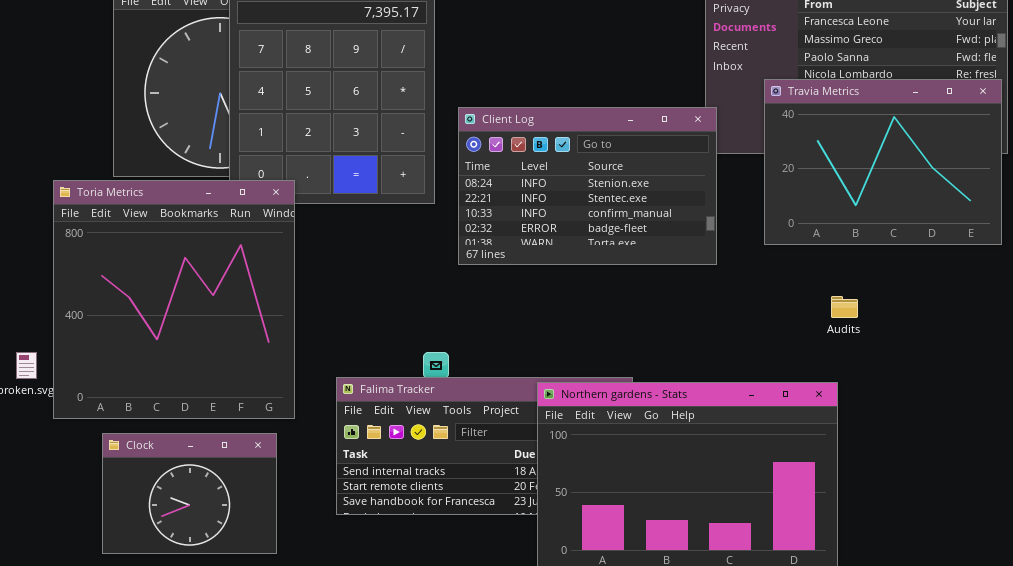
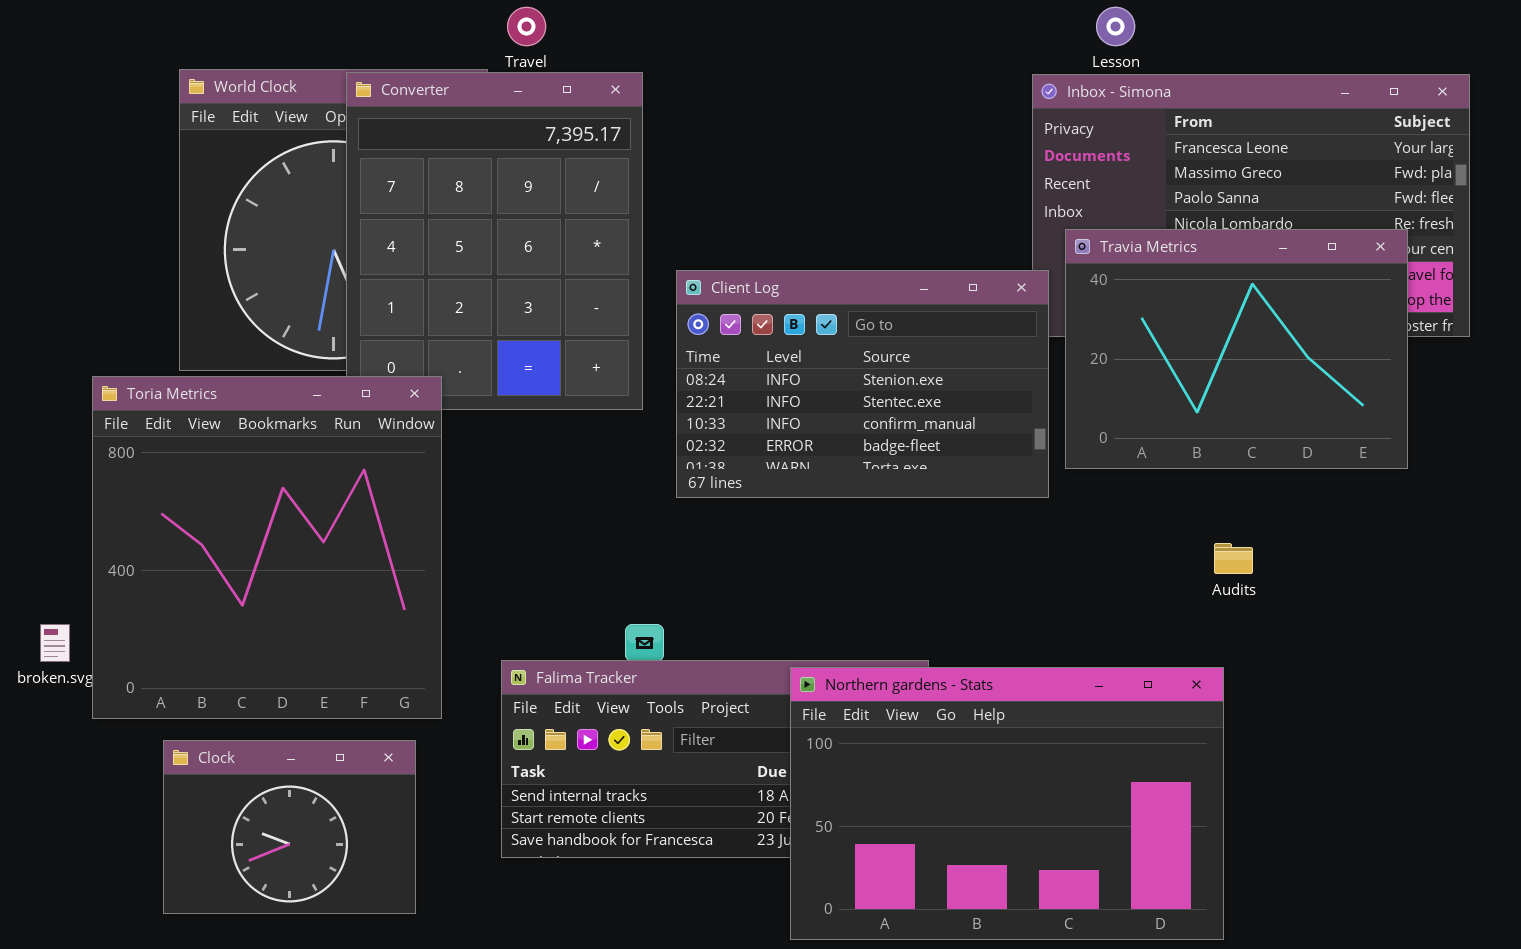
Travia Metrics: [764,79,1002,245] -> [1065,229,1408,469], moved

